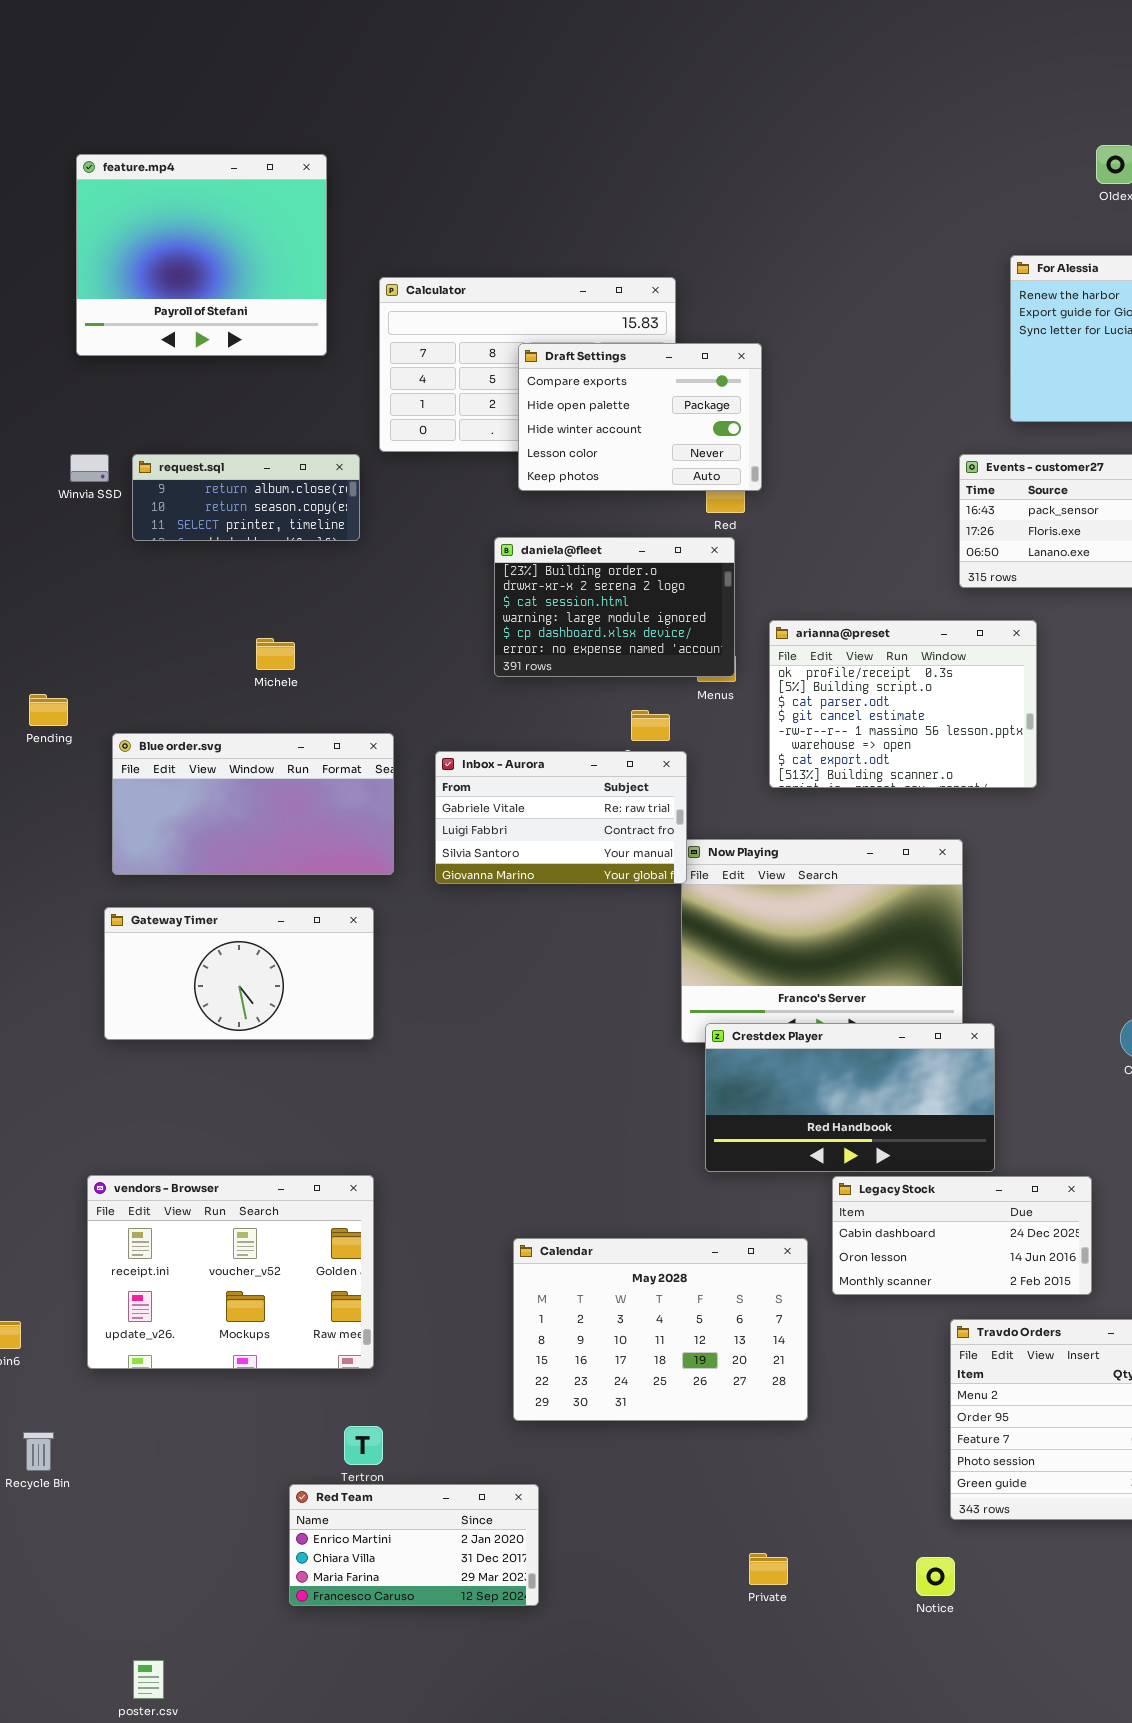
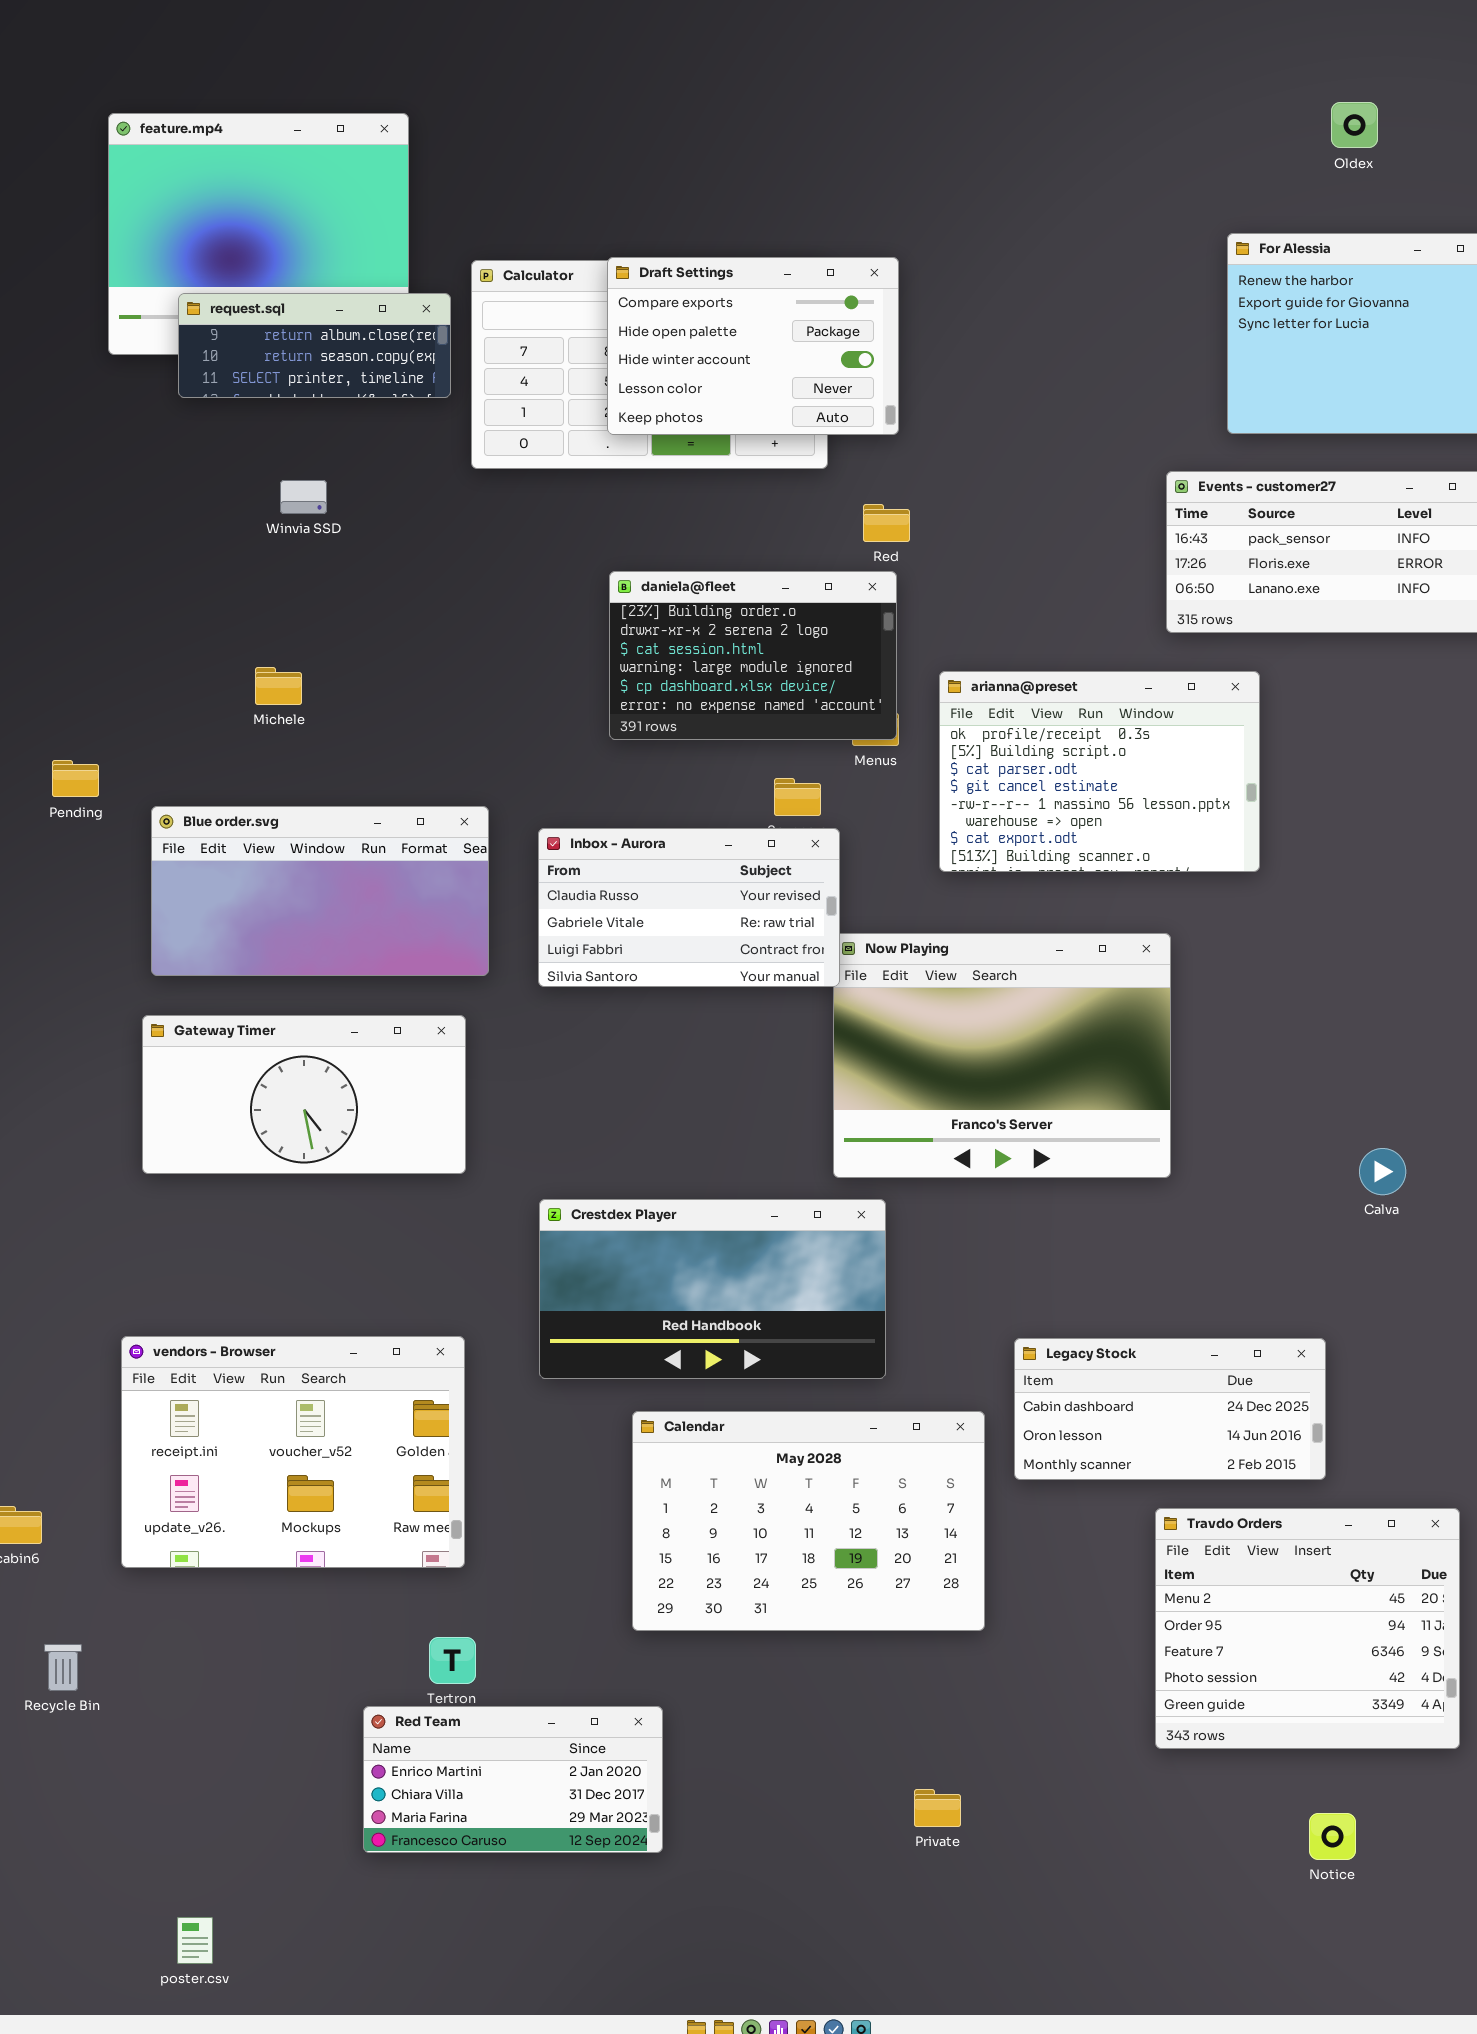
Draft Settings: [518,343,762,491] -> [607,257,899,435], moved
Winvia SSD: [70,454,109,482] -> [280,480,327,514], moved
request.sql: [132,454,360,541] -> [178,293,451,398], moved
Michele: [256,638,295,670] -> [255,667,302,705], moved
Inbox - Aurora: [435,751,687,884] -> [538,828,840,987], scrolled up 1 row
Crestdex Player: [705,1023,995,1172] -> [539,1199,886,1379], moved
Notice: [916,1557,955,1596] -> [1309,1813,1356,1860], moved

